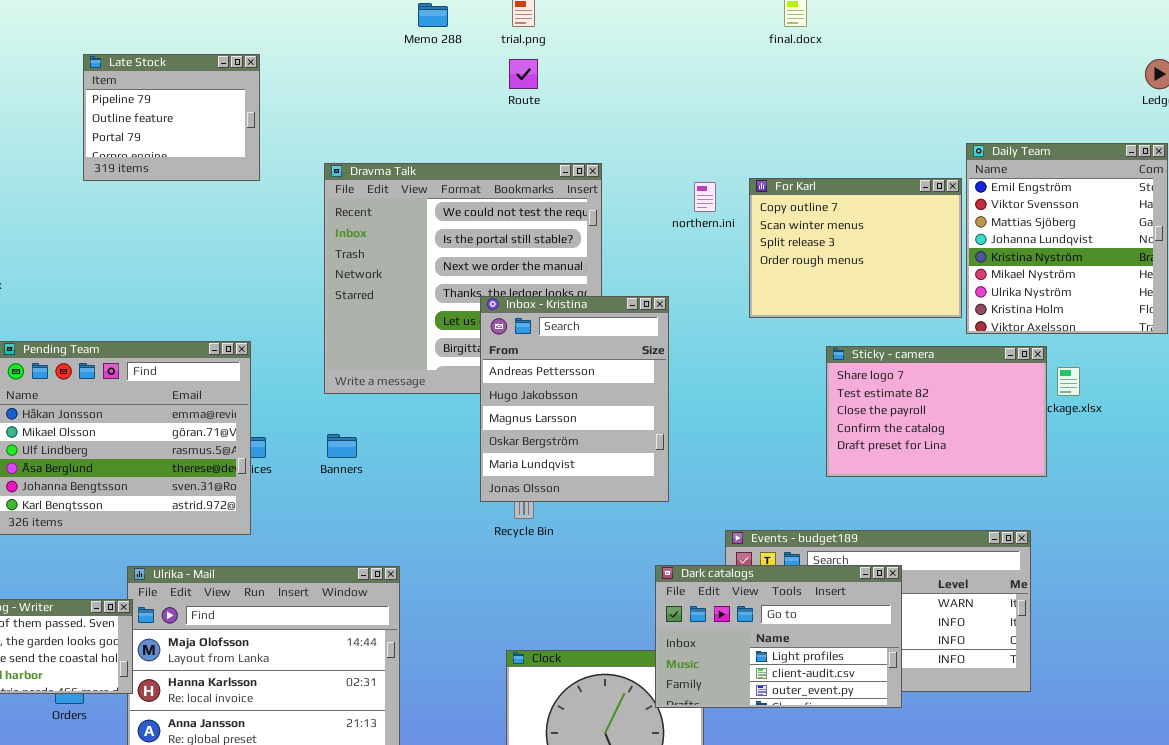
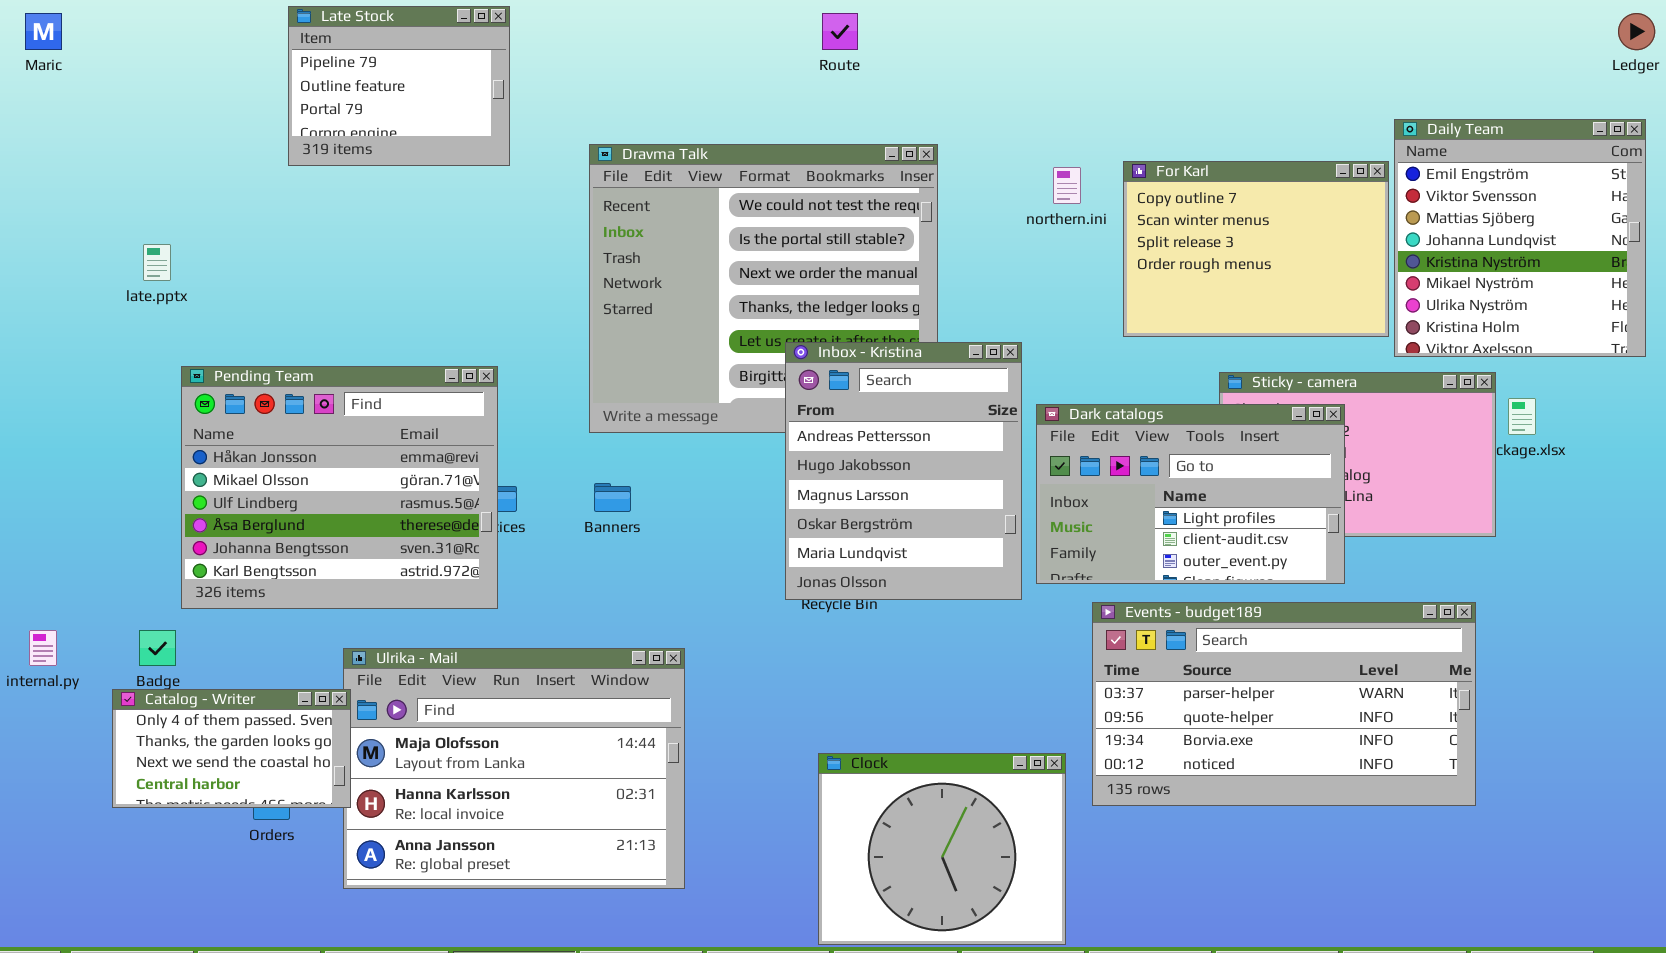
Inbox - Kristina: [480,296,669,502] -> [785,342,1022,600], moved
Dark catalogs: [655,565,902,708] -> [1036,404,1345,584], moved

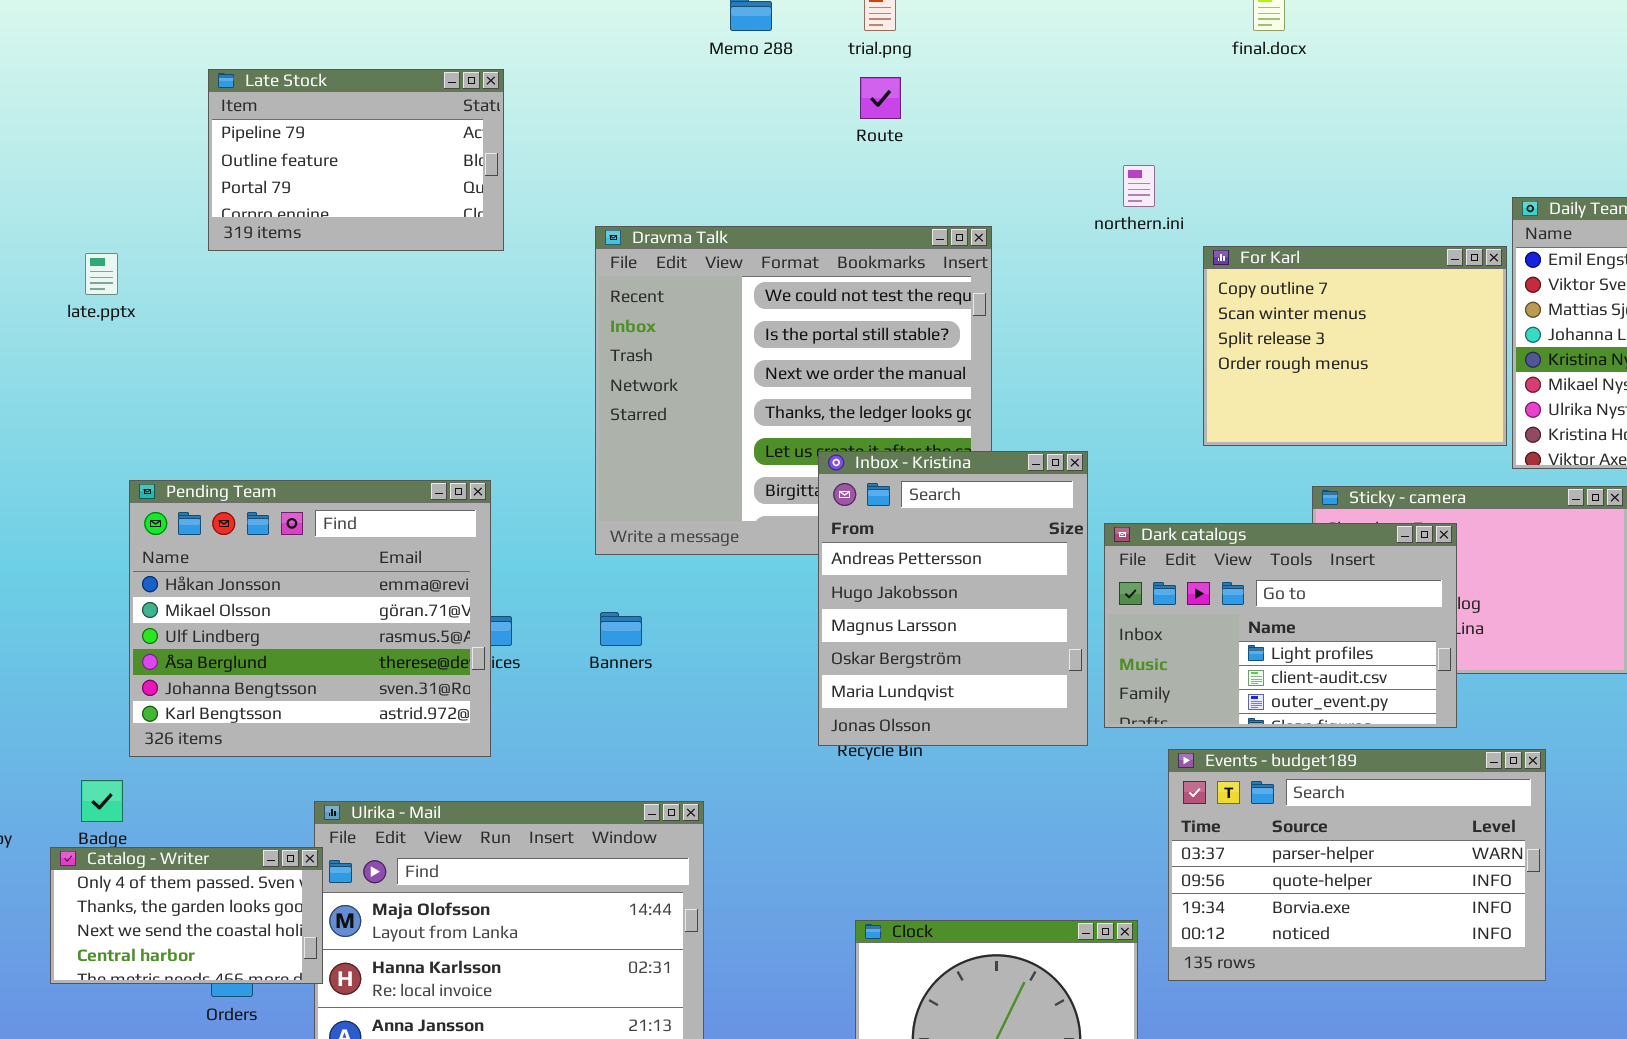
Late Stock: [288,6,510,166] -> [208,69,504,251], resized
northern.ini: [1053,167,1081,204] -> [1123,165,1155,207], moved
late.pptx: [143,244,171,281] -> [85,253,118,295], moved
Events - budget189: [1092,602,1476,806] -> [1168,749,1546,981], resized

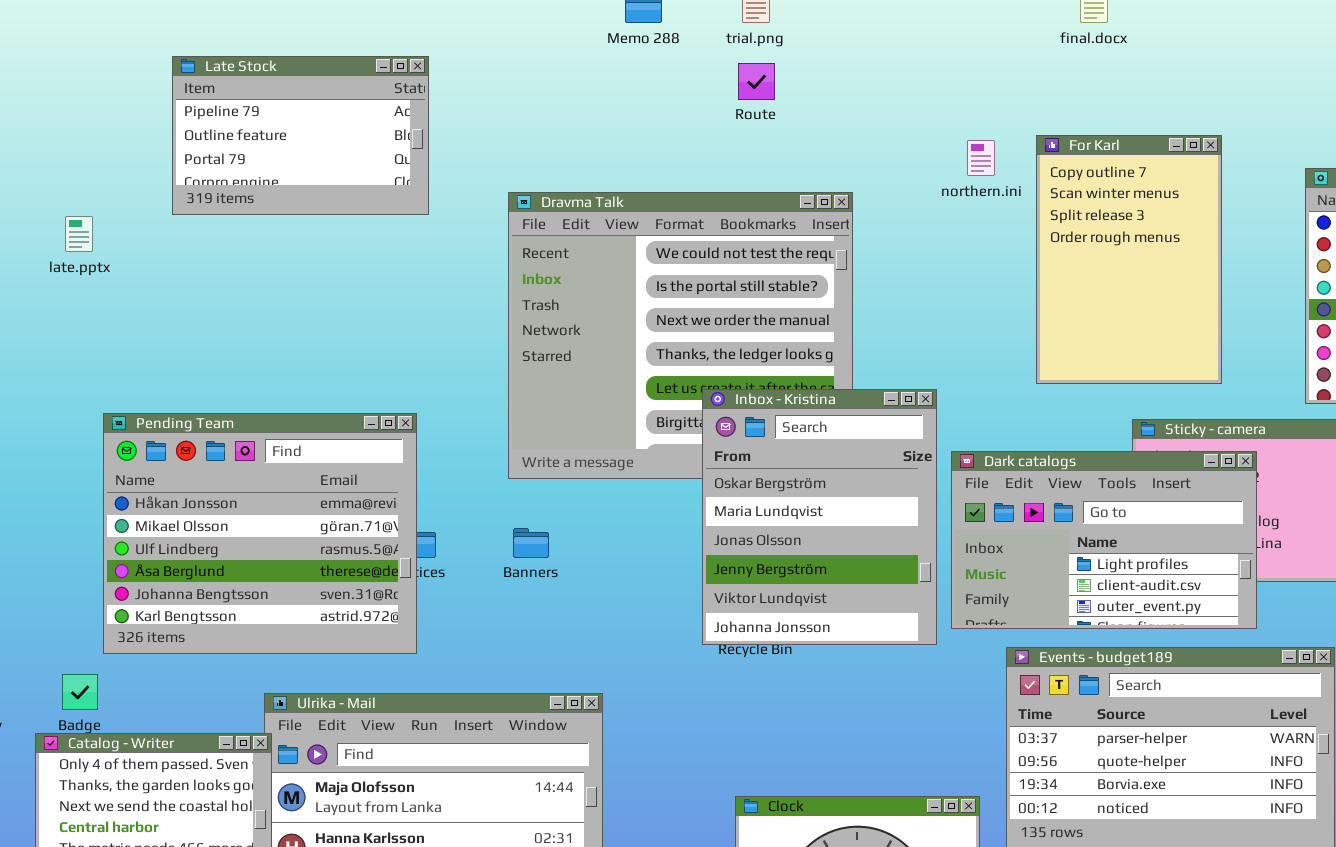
For Karl: [1203,246,1507,446] -> [1036,135,1222,384], resized
Inbox - Kristina: [818,451,1088,746] -> [702,389,937,645], scrolled down 3 rows

